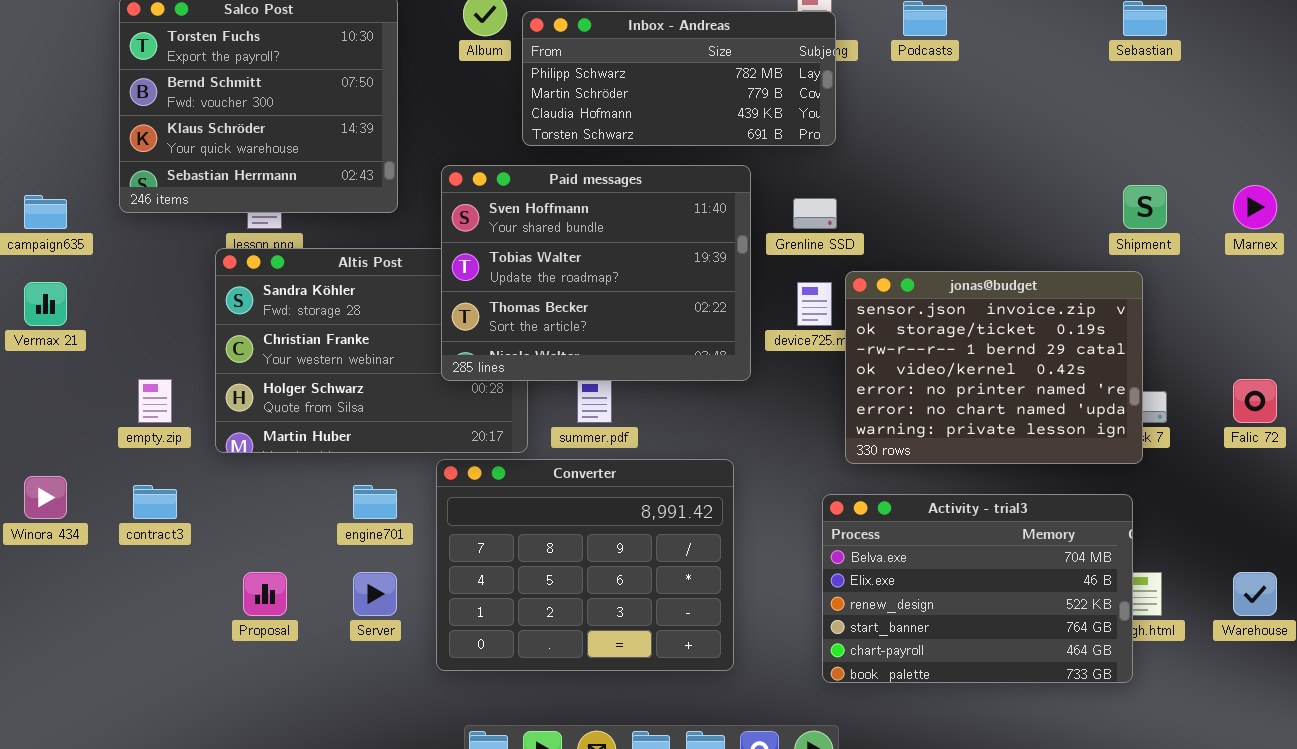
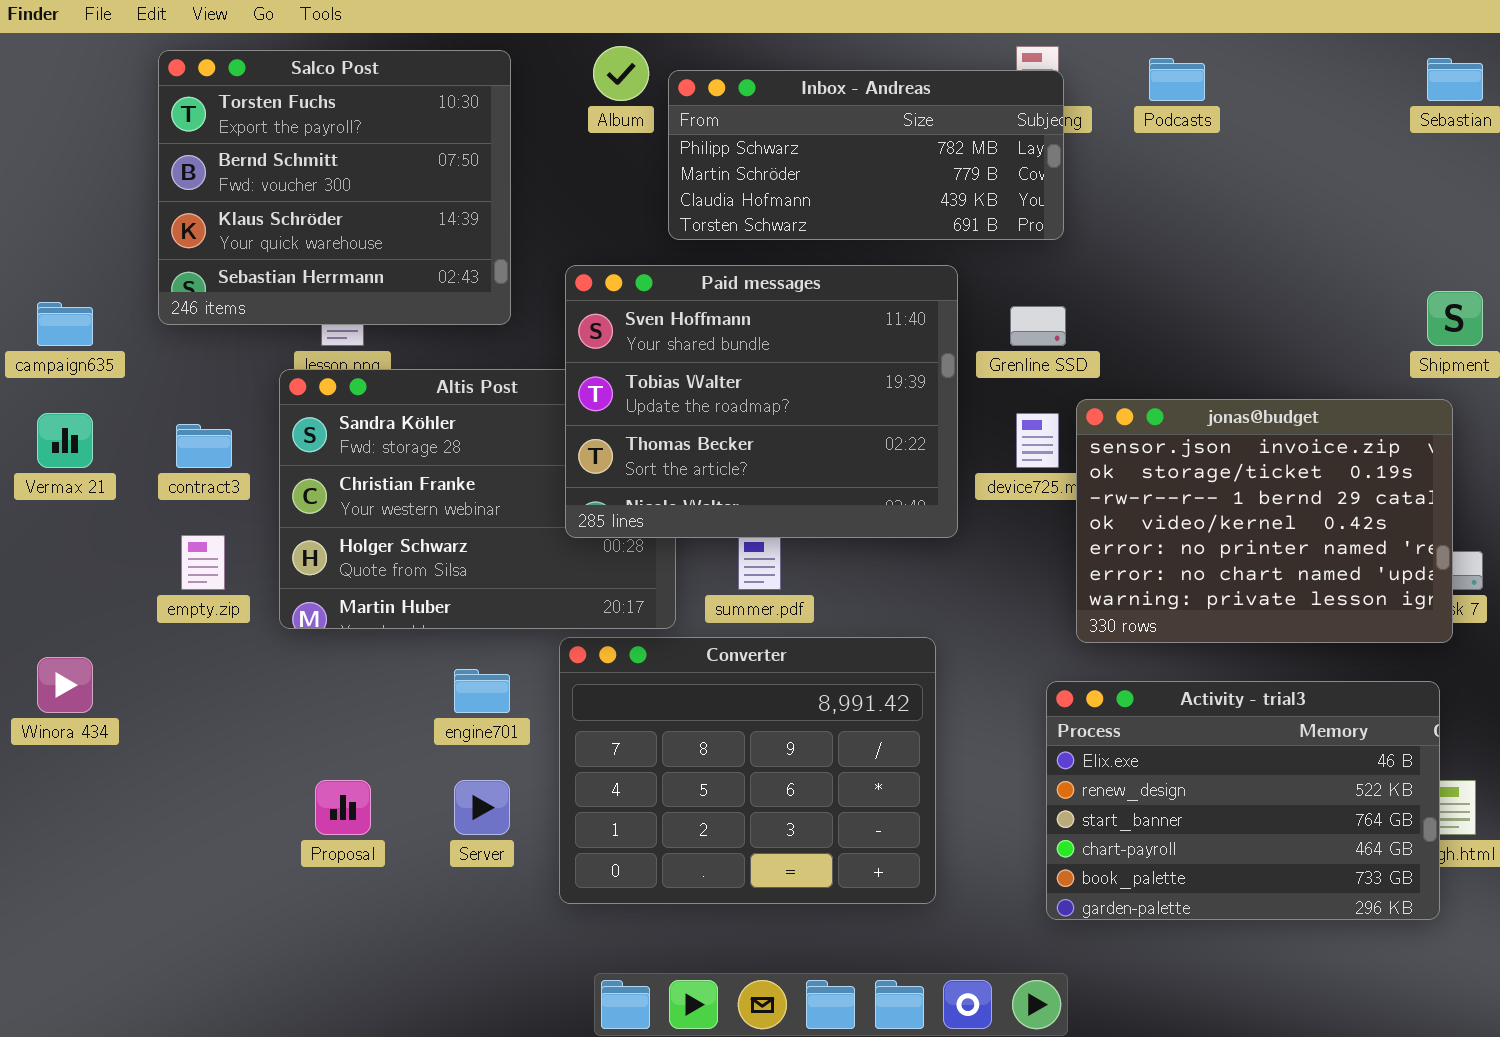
contract3: [133,485,177,519] -> [176,424,232,468], moved
Activity - trial3: [822,494,1133,683] -> [1046,681,1440,920], scrolled down 1 row

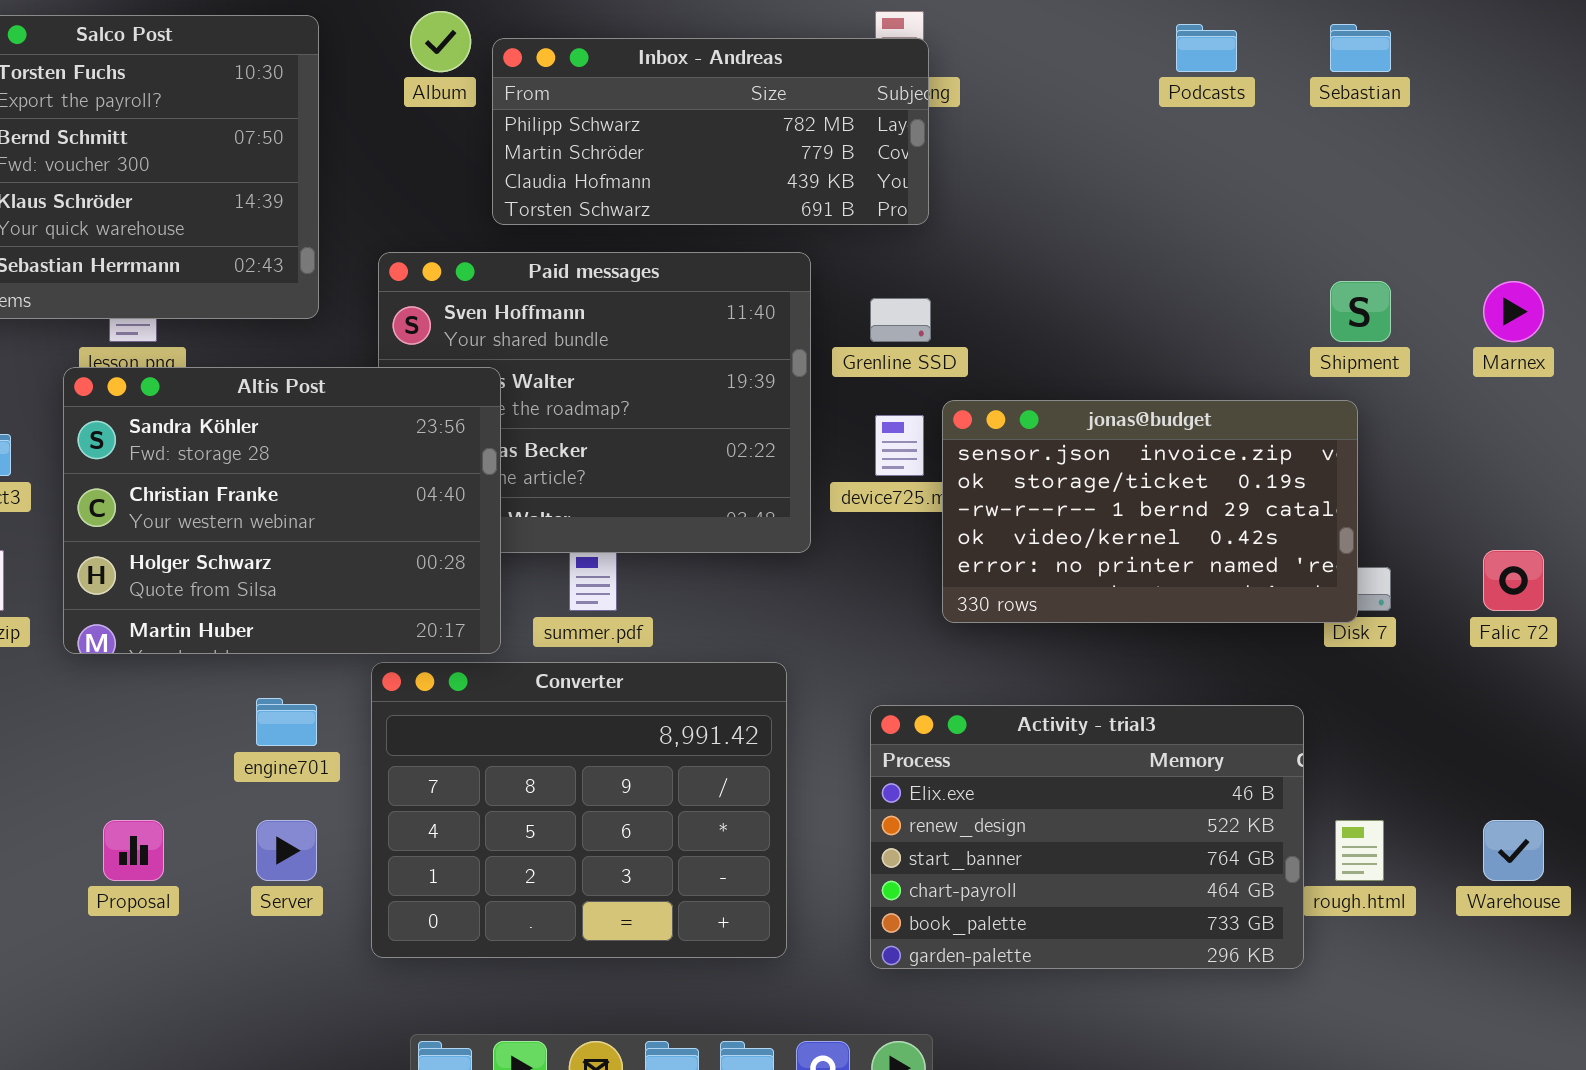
Podcasts: [1149,58,1205,101] -> [1176,24,1237,72], moved
Altis Post: [279,369,676,629] -> [63,367,501,654], raised
jonas@budget: [1076,399,1453,643] -> [942,400,1358,623], resized
Activity - trial3: [1046,681,1440,920] -> [870,705,1304,969], moved

